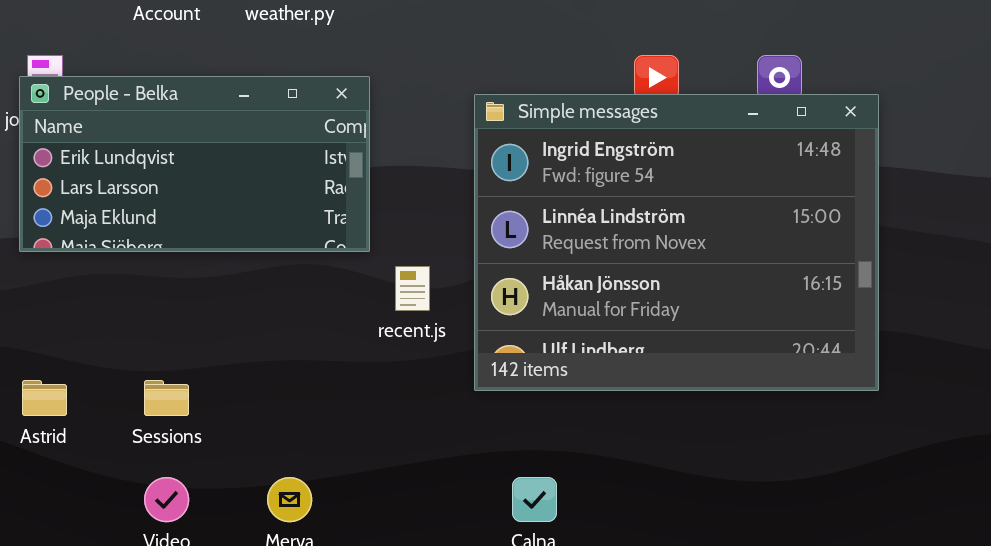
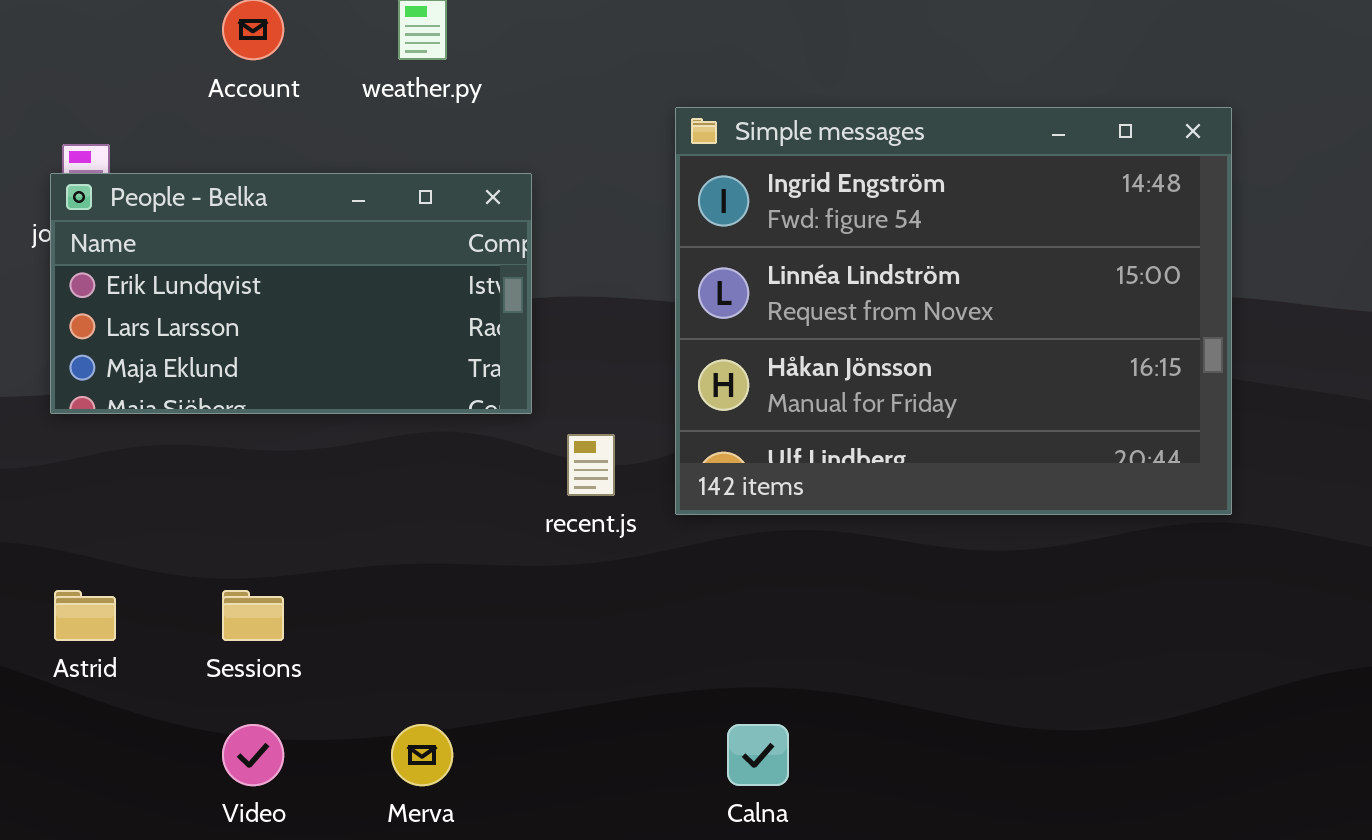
Simple messages: [474,94,879,391] -> [675,107,1232,515], moved

